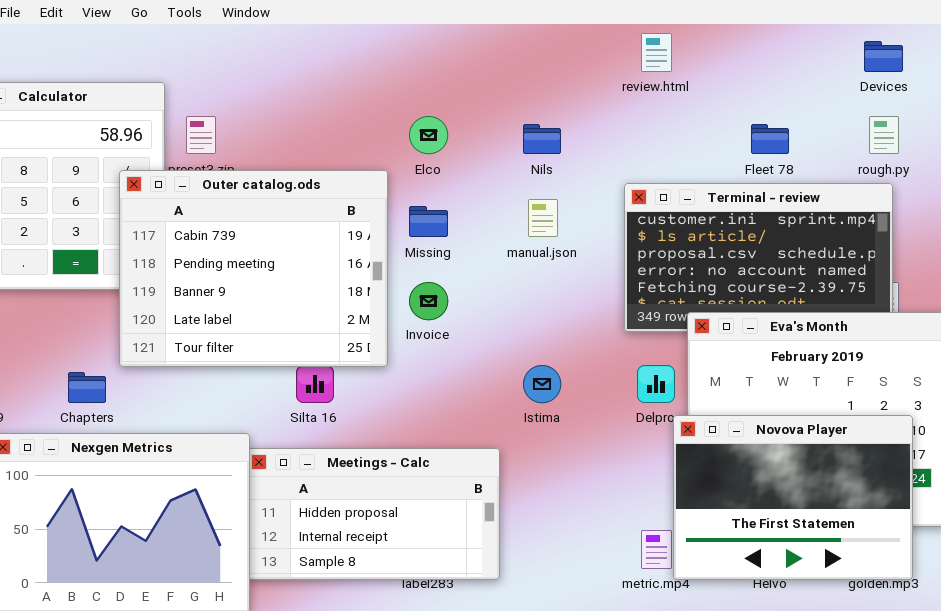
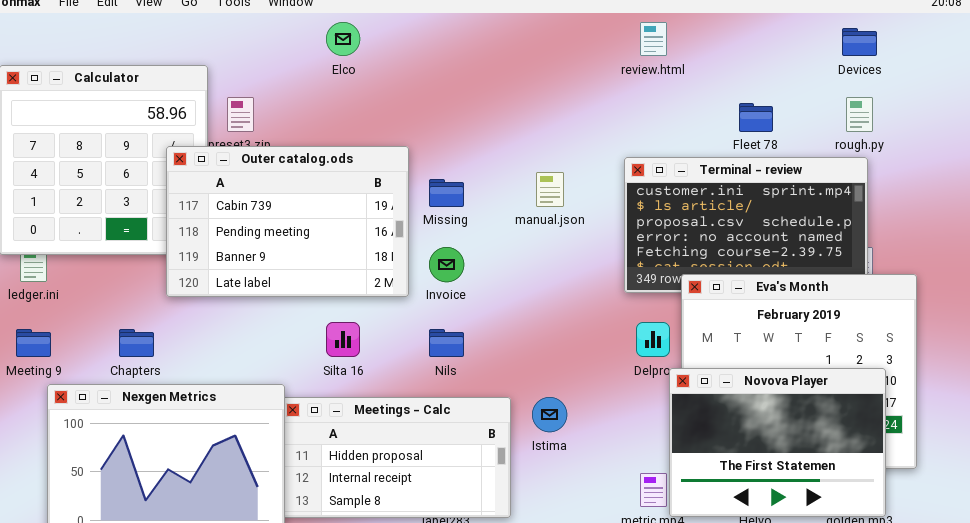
Elco: [409,116,448,154] -> [326,22,360,56], moved
Nils: [523,124,561,154] -> [429,329,464,357], moved
Outer catalog.ods: [119,170,388,367] -> [166,146,409,297], resized
Istima: [523,365,561,403] -> [532,397,567,432], moved

